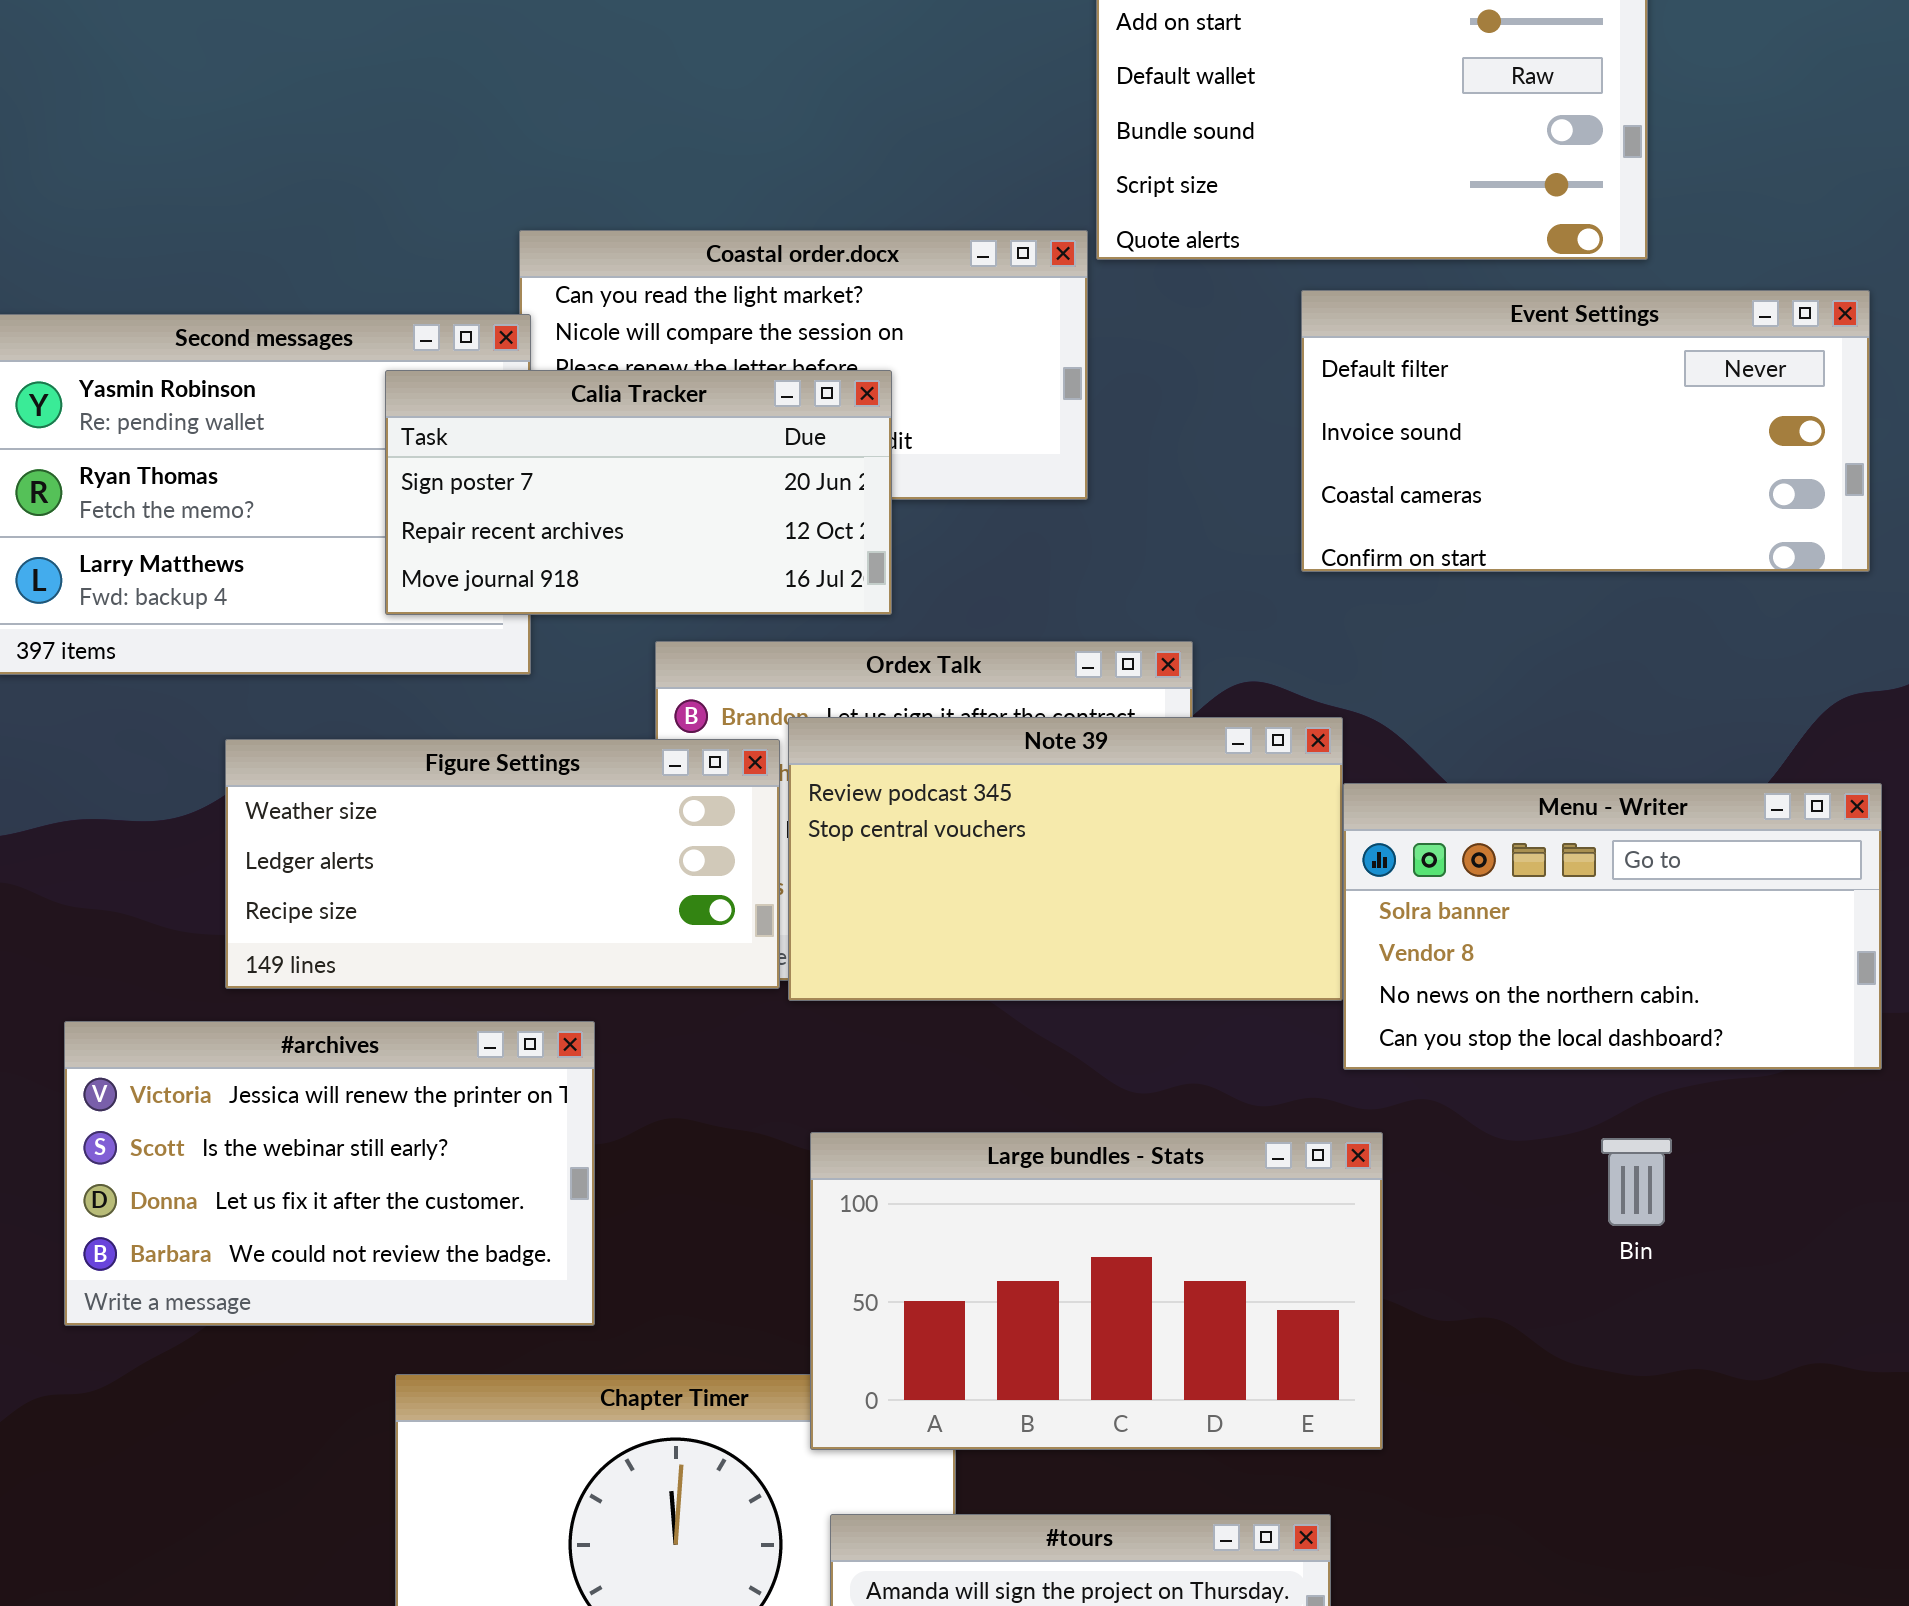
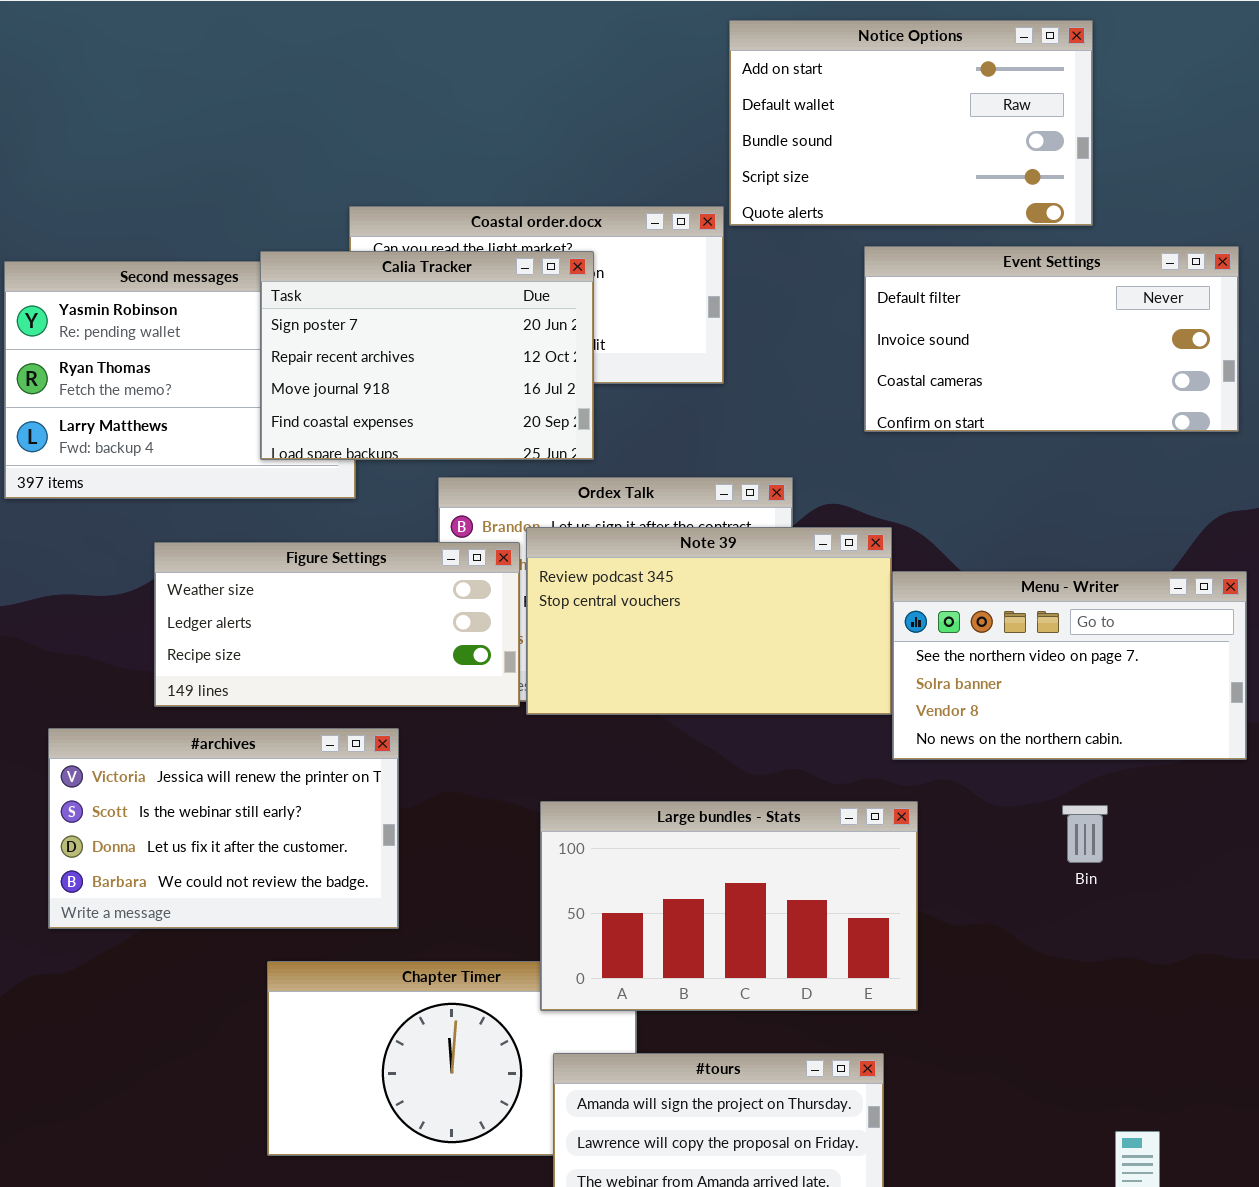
Calia Tracker: [385,370,892,615] -> [260,251,594,460], resized
Menu - Writer: [1343,783,1882,1070] -> [892,571,1247,760], scrolled up 1 row

